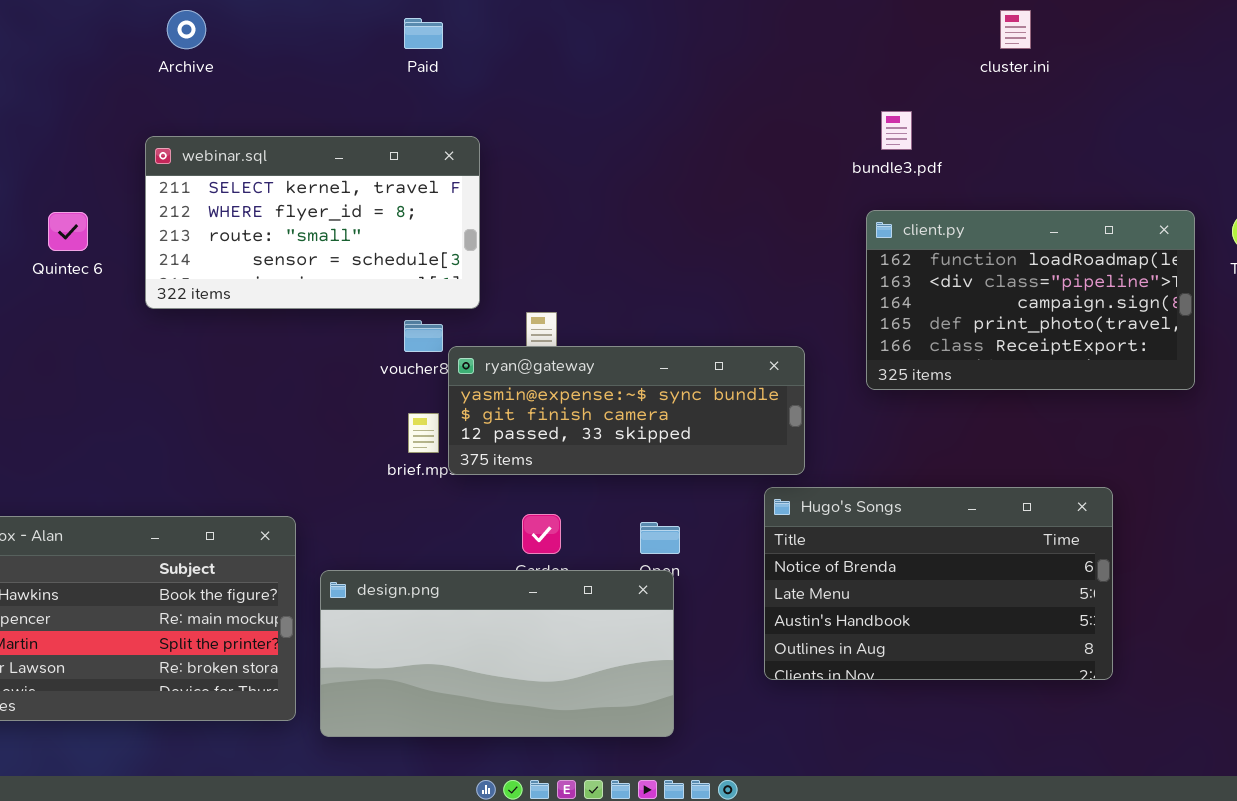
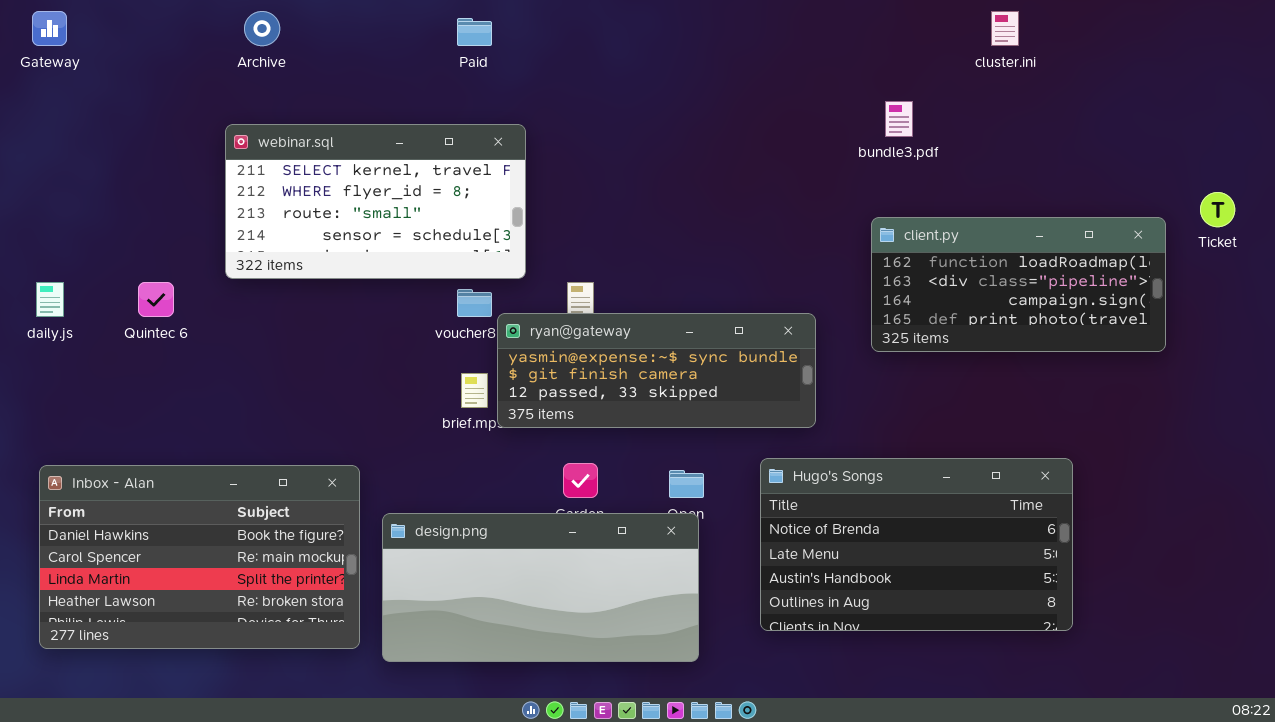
client.py: [866,210,1195,390] -> [871,217,1166,352], resized
Quintec 6: [48,212,88,251] -> [138,282,174,317], moved
Hugo's Songs: [764,487,1113,680] -> [760,458,1073,631], moved

